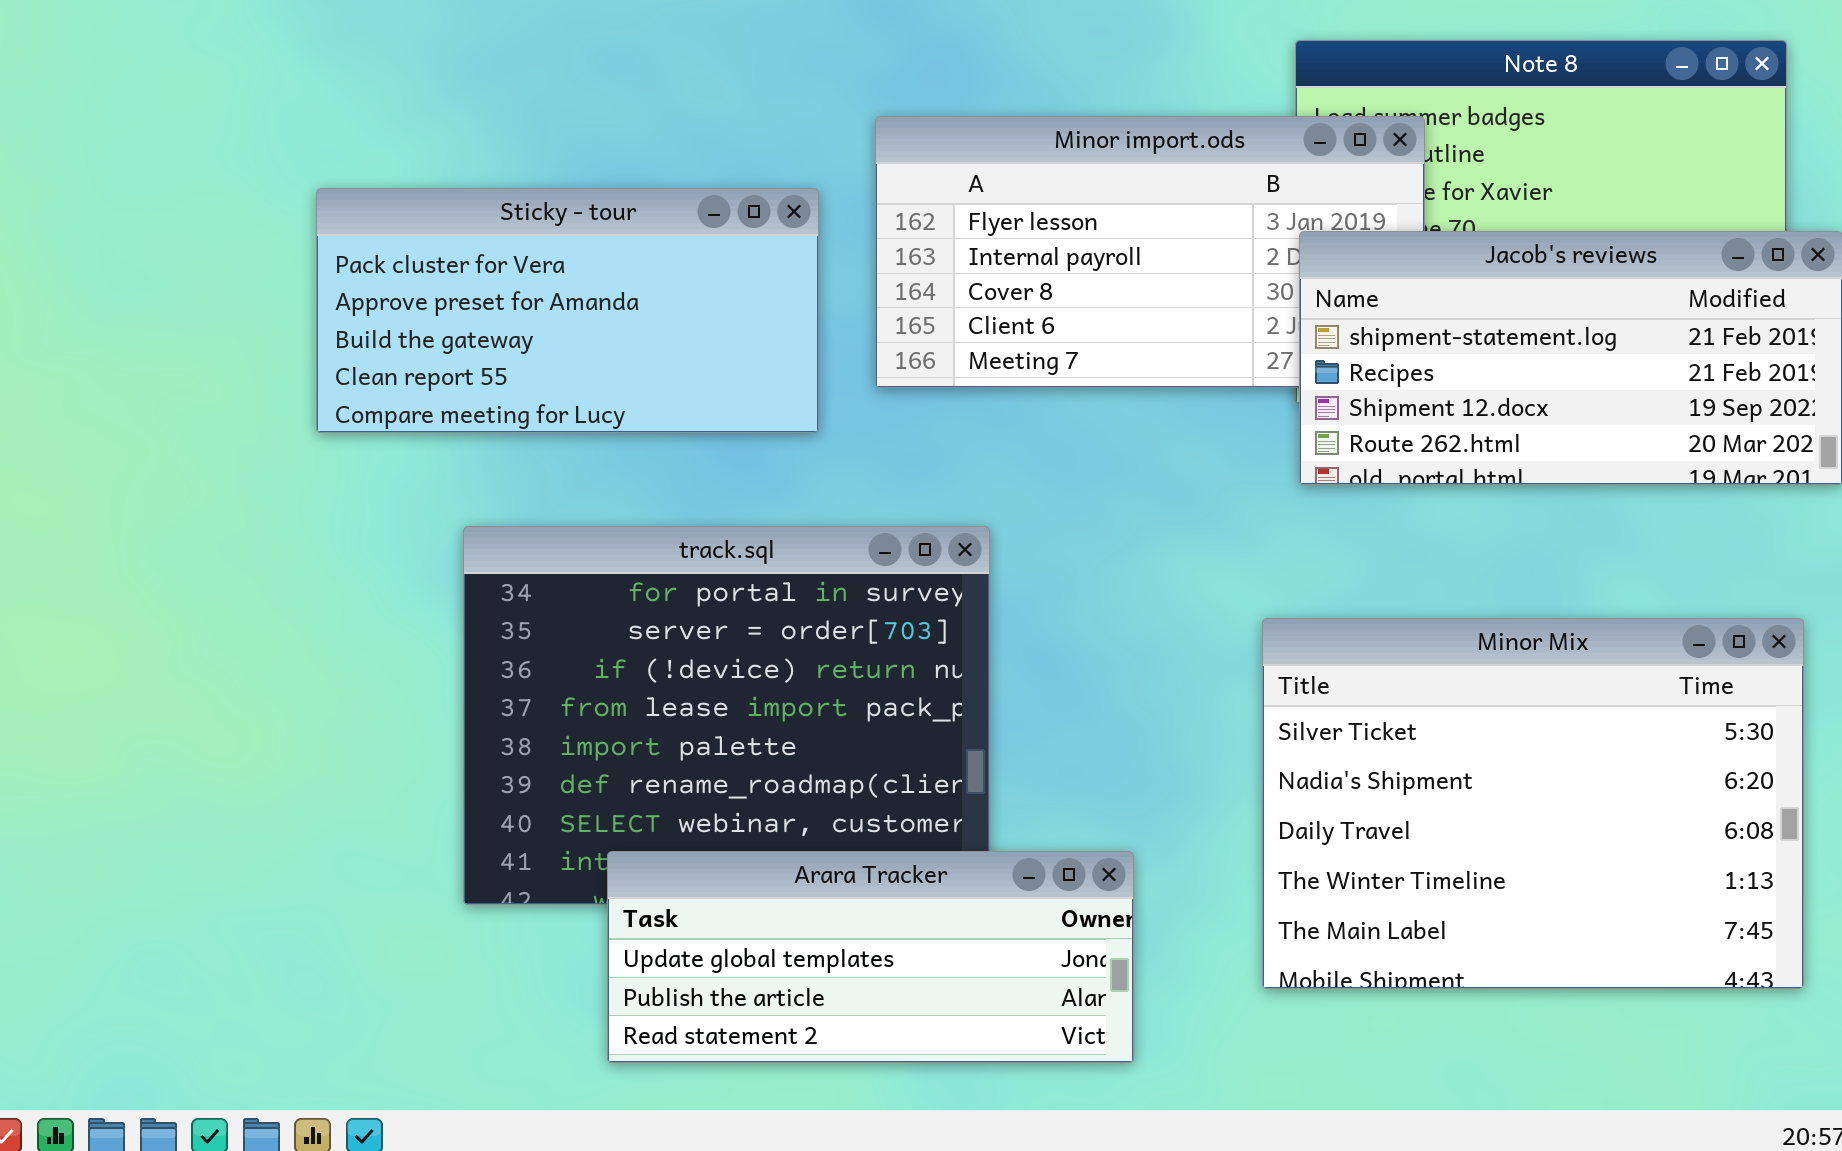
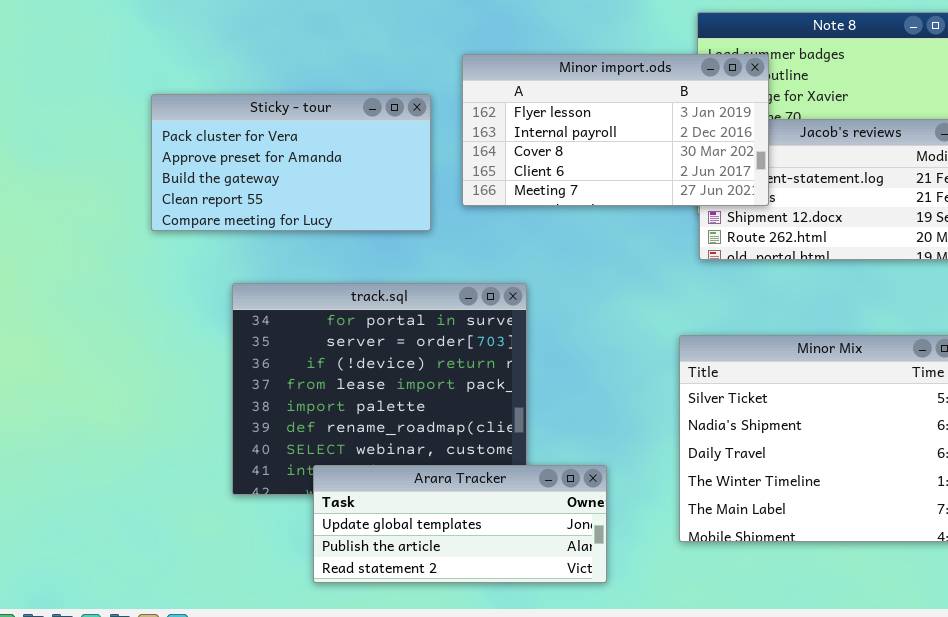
Minor import.ods: [875,116,1425,388] -> [462,54,769,206], raised

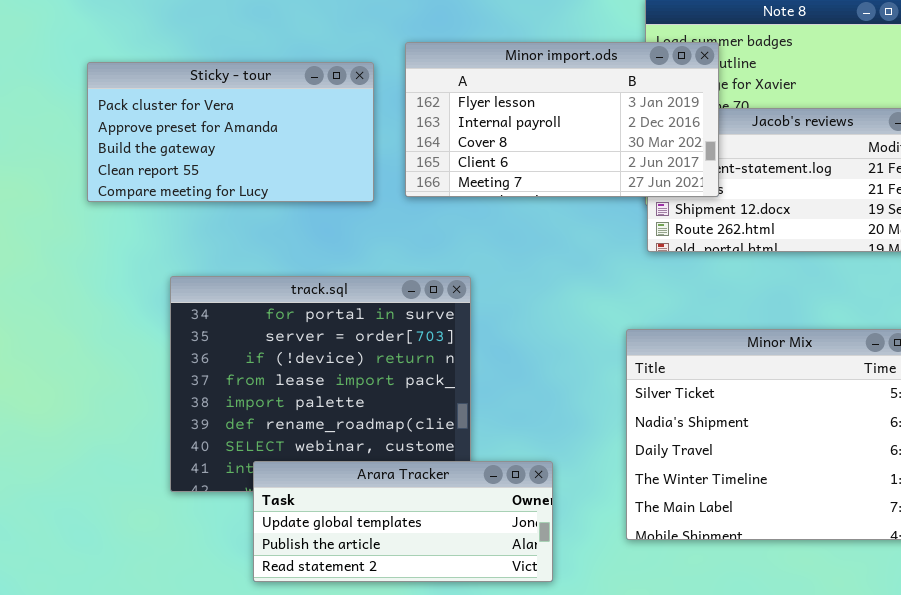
Sticky - tour: [151,94,431,231] -> [87,62,374,202], moved

